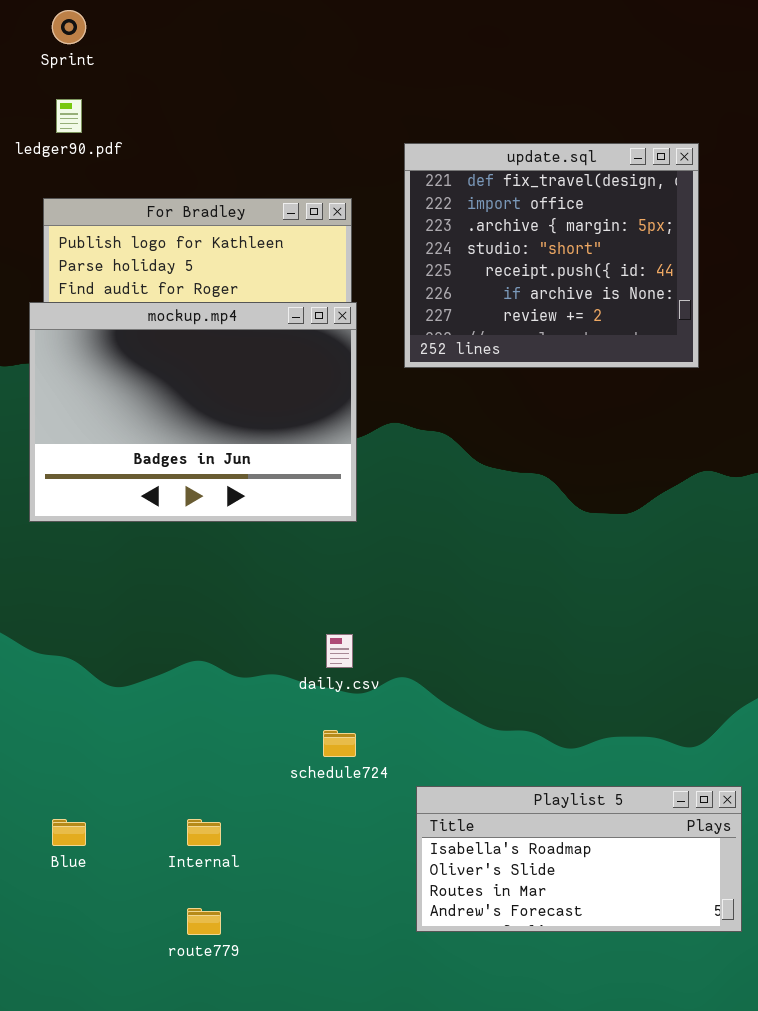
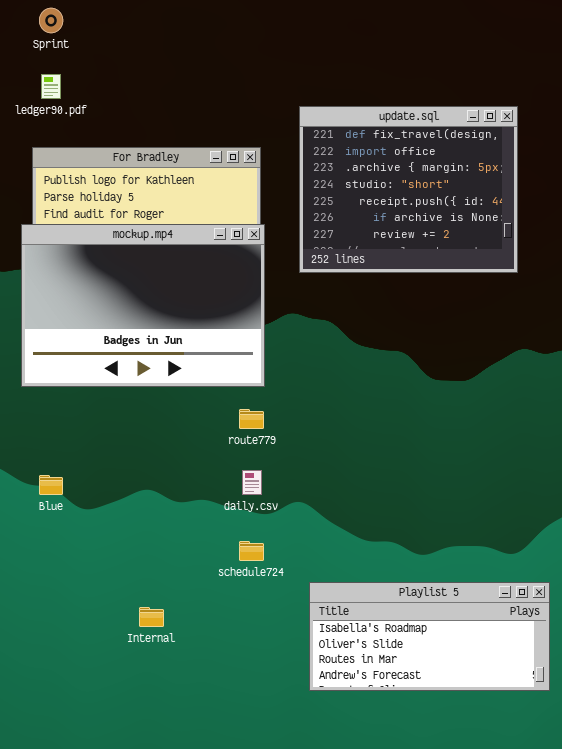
Blue: [52,819,86,846] -> [39,475,63,495], moved
route779: [187,908,221,935] -> [239,409,264,429], moved

